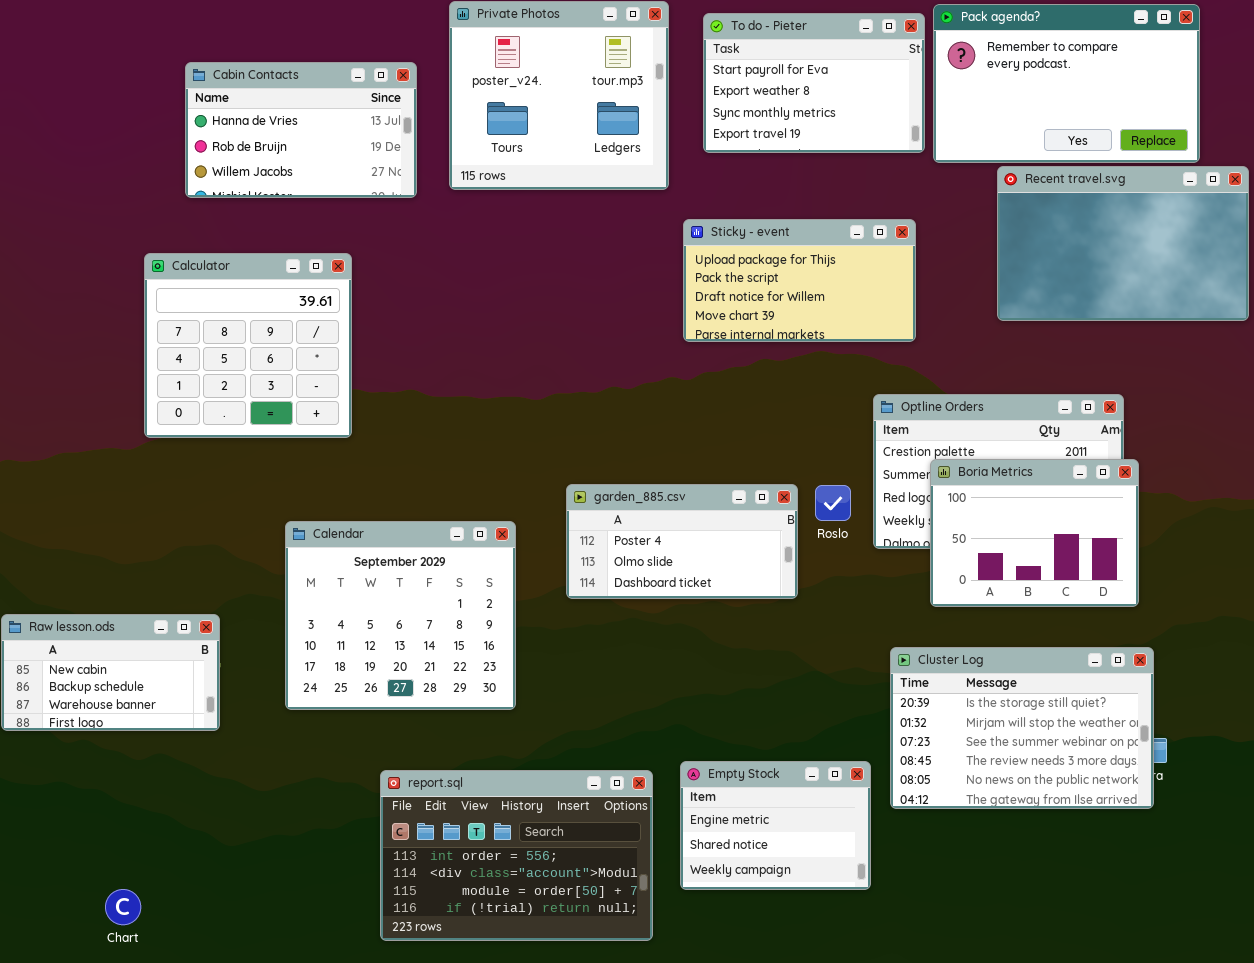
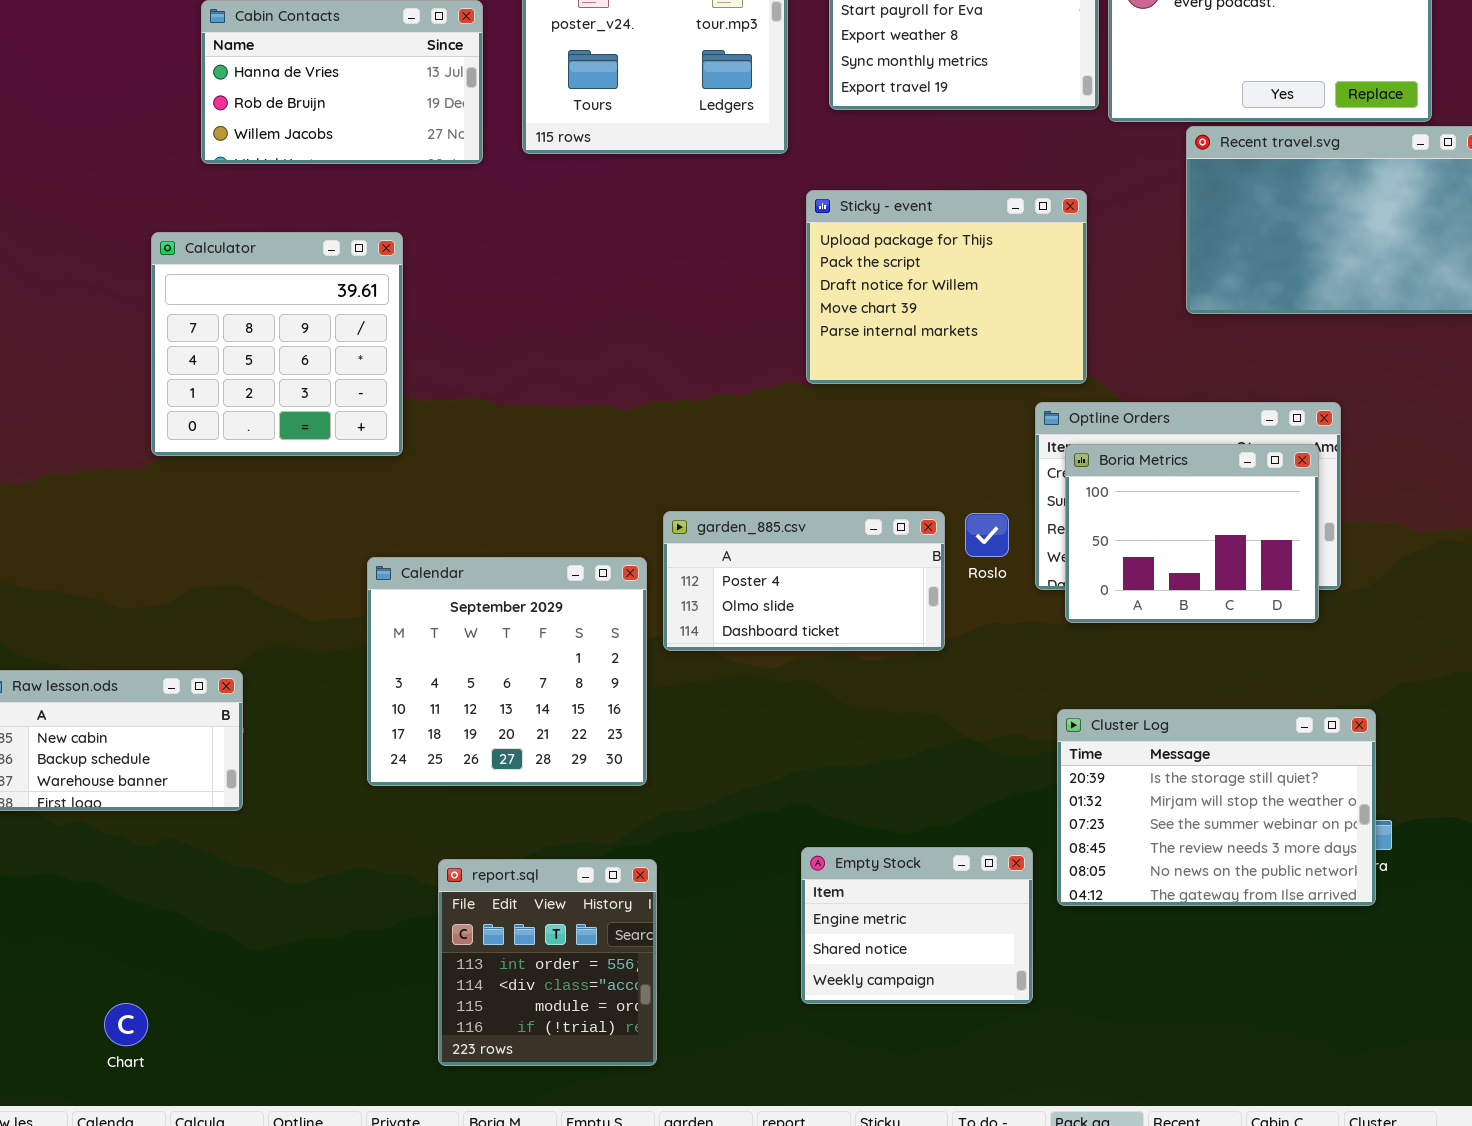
Sticky - event: [683,219,916,342] -> [806,190,1087,384], resized
Boria Metrics: [930,459,1139,607] -> [1065,444,1319,623], moved
Calendar: [285,521,516,710] -> [367,557,647,786], moved
report.sql: [380,770,653,941] -> [438,859,657,1066], resized

